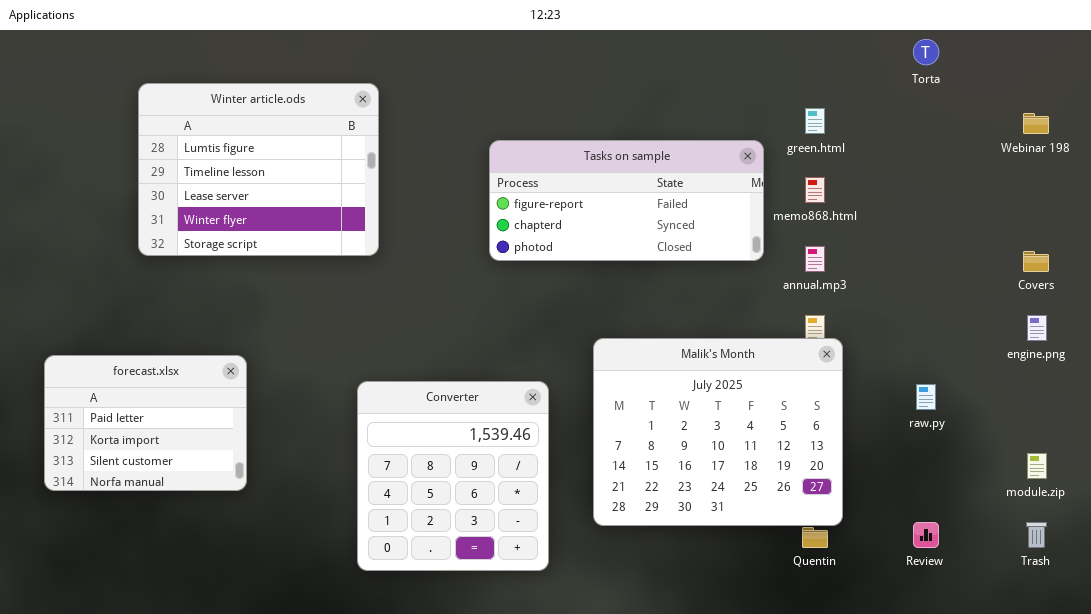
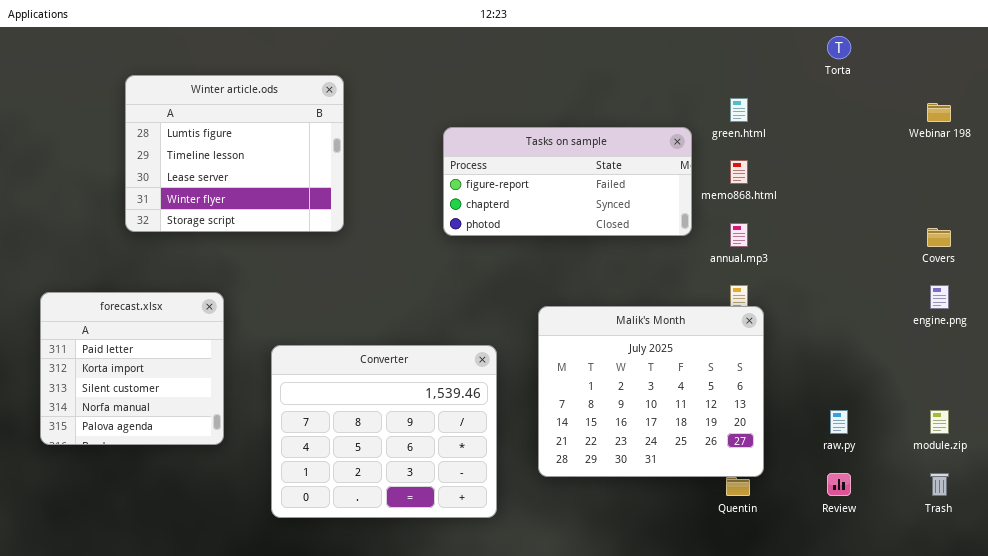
forecast.xlsx: [44,355,247,491] -> [40,292,224,445], resized
Converter: [357,381,549,571] -> [271,345,497,518], resized
raw.py: [916,384,936,410] -> [830,410,848,434], moved

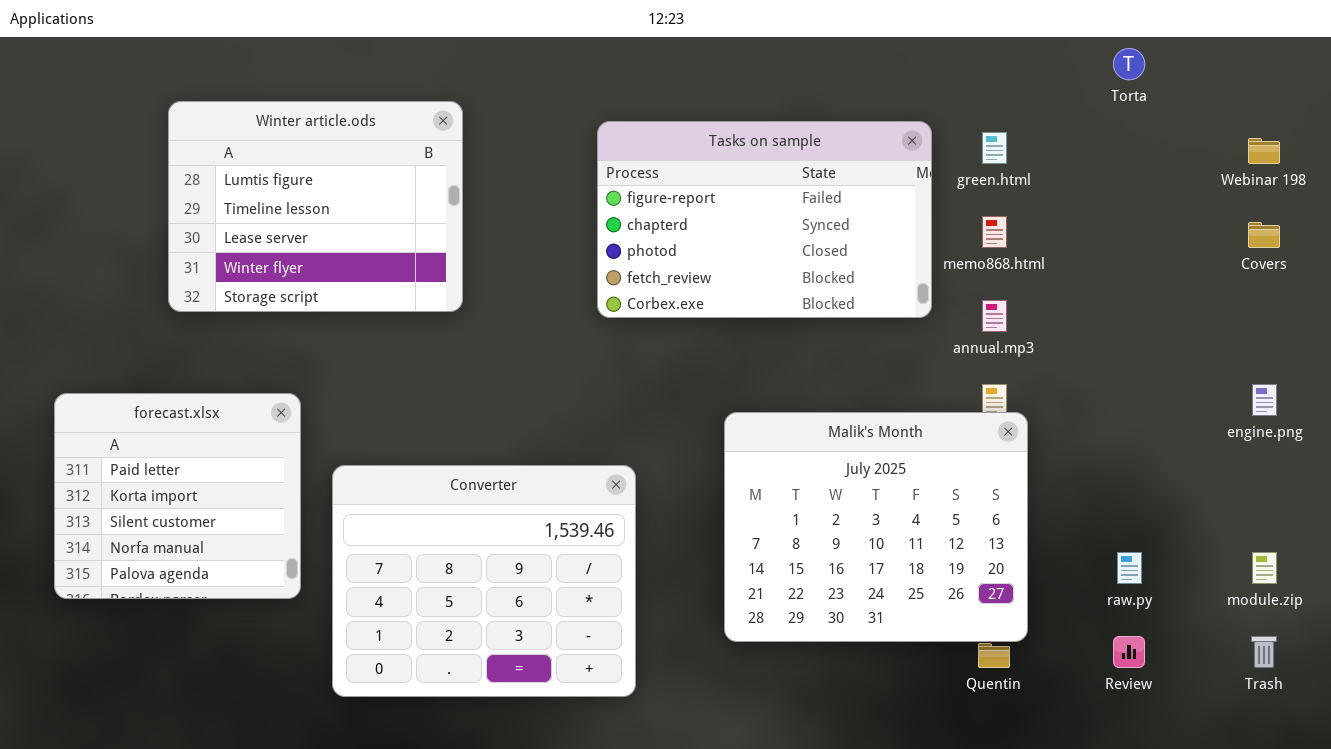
Tasks on sample: [443,127,692,236] -> [597,121,932,318], resized
Covers: [927,228,951,247] -> [1248,222,1280,248], moved
Converter: [271,345,497,518] -> [332,465,636,697], moved

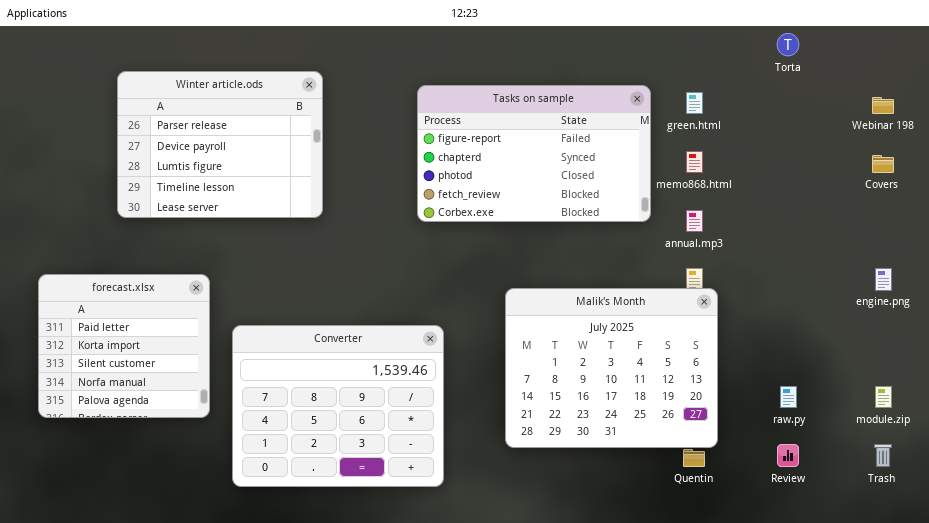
Winter article.ods: [168,101,463,312] -> [117,71,323,218], scrolled up 2 rows

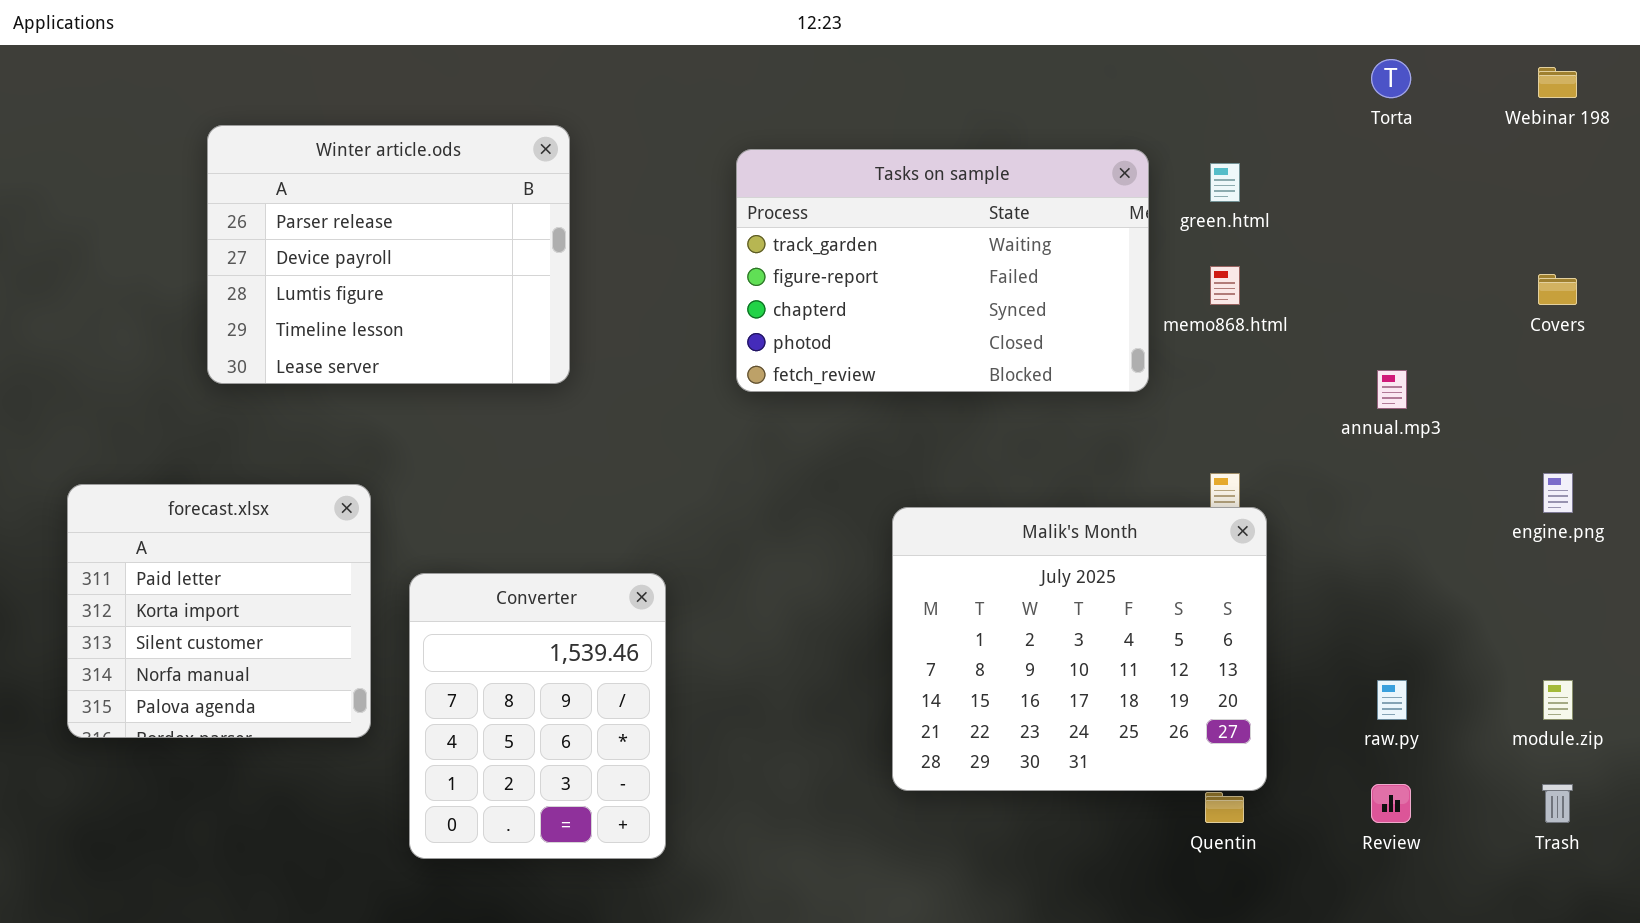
Tasks on sample: [417,85,651,222] -> [736,149,1149,392], scrolled up 1 row
Webinar 198: [872,97,894,114] -> [1538,67,1577,98], moved
annual.mp3: [686,210,703,232] -> [1377,370,1407,409], moved
Converter: [232,325,444,487] -> [409,573,666,859], resized

